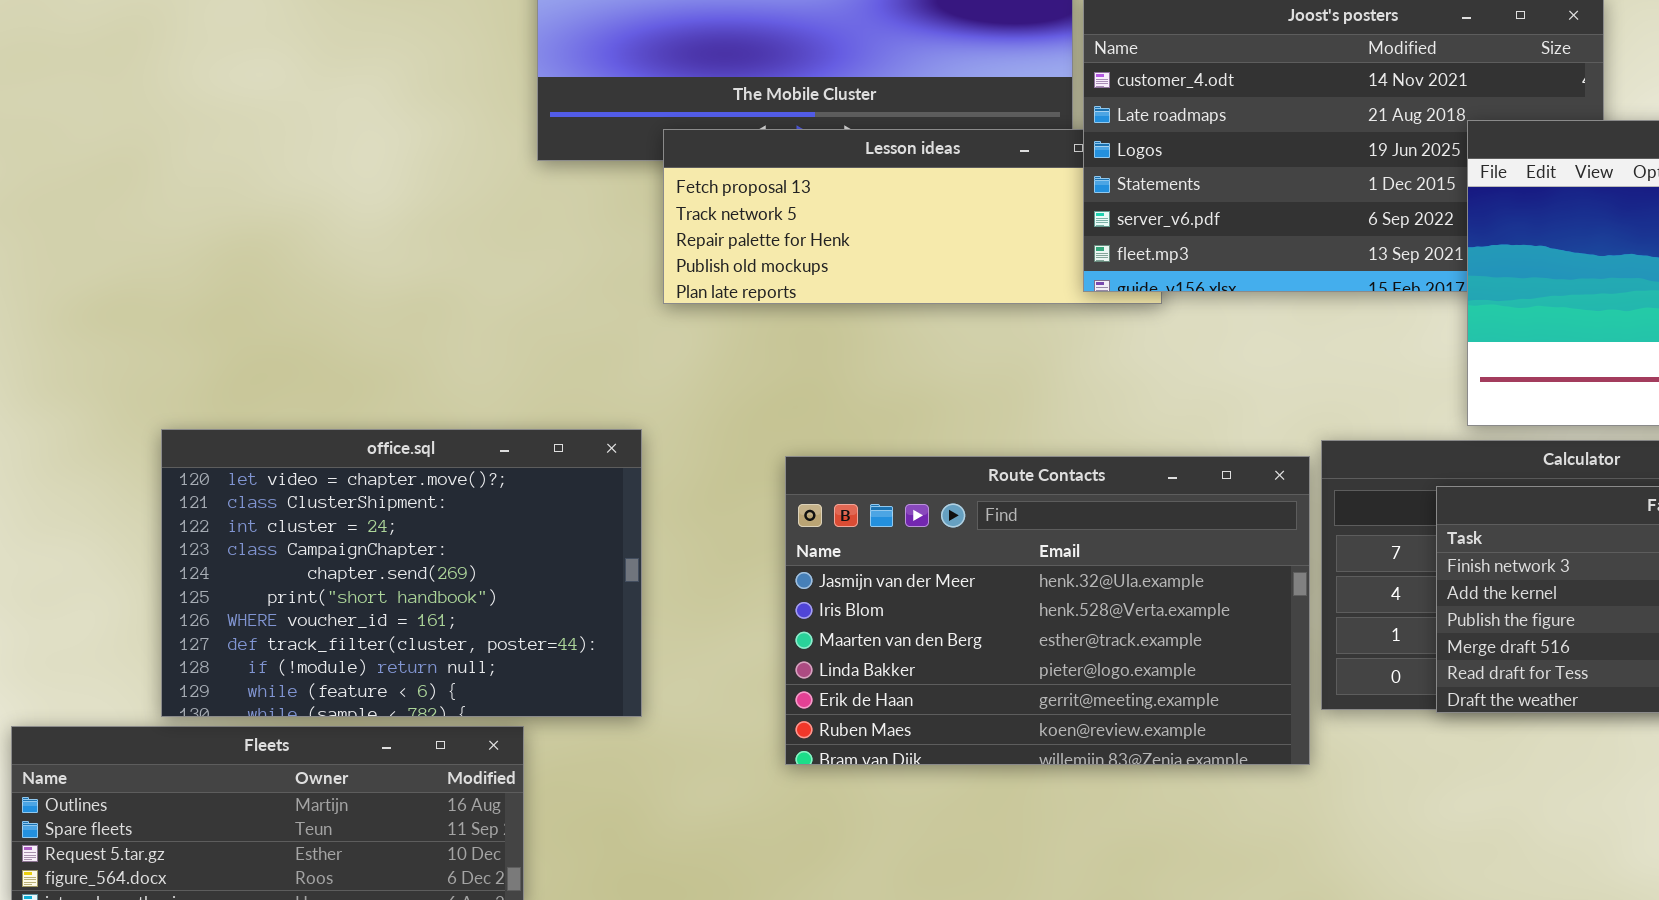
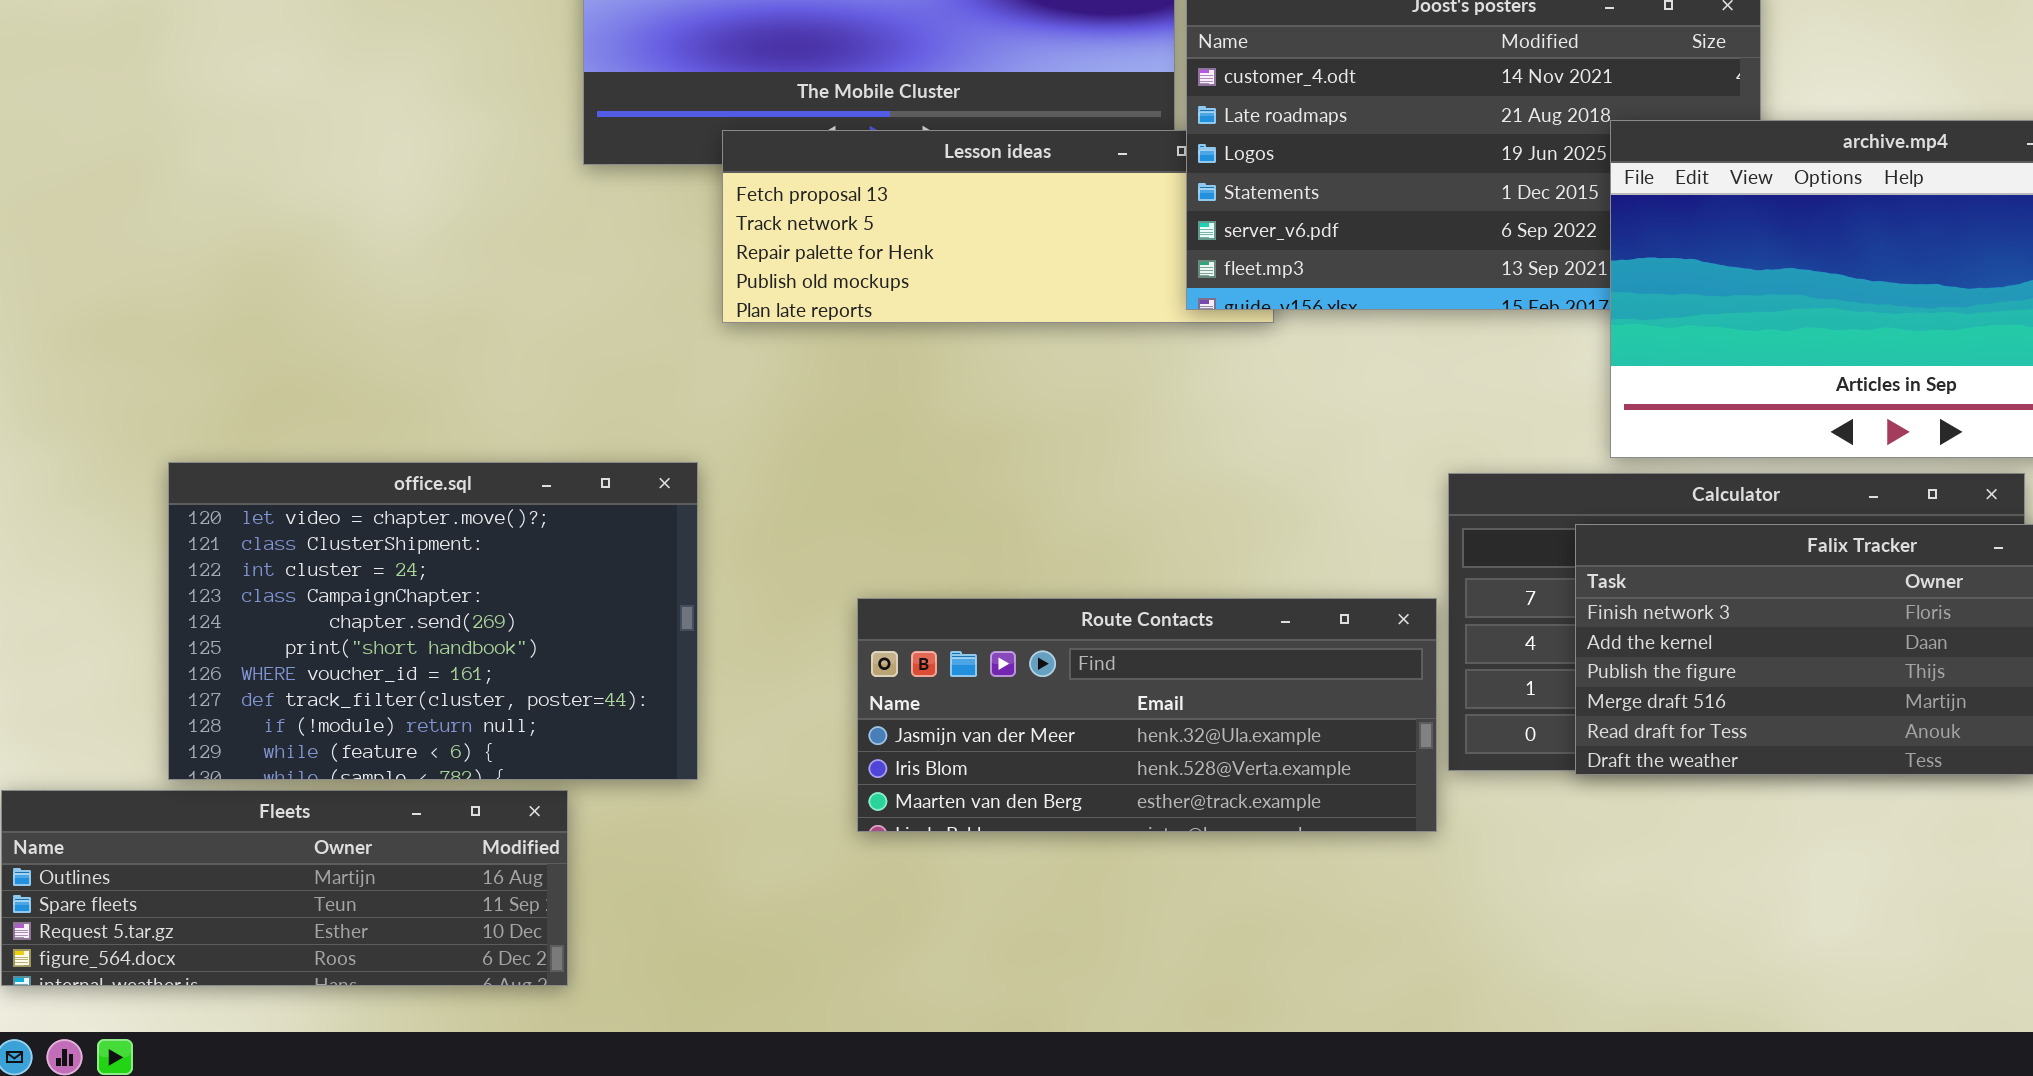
Route Contacts: [785,456,1310,765] -> [857,598,1437,832], resized

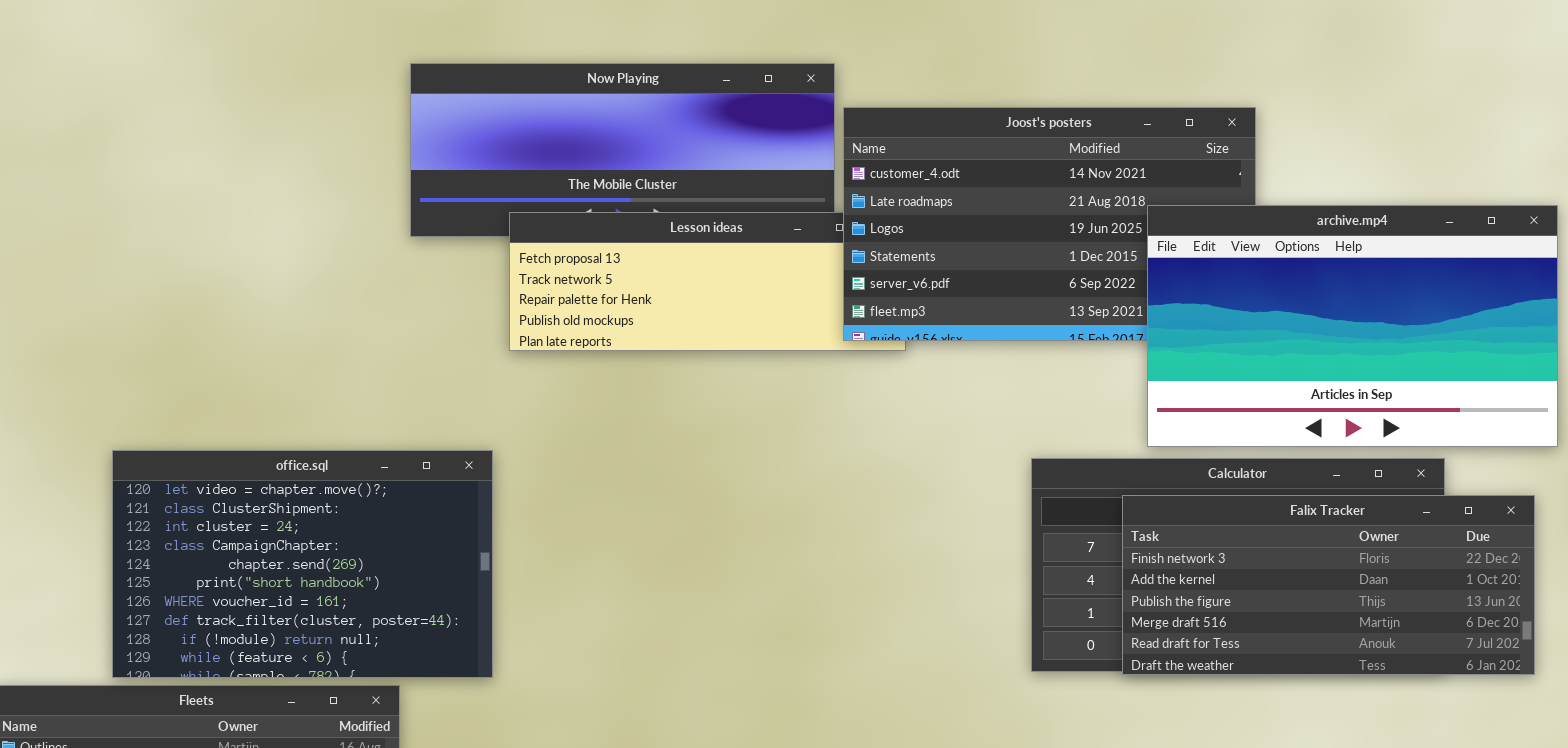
Route Contacts: [857,598,1437,832] -> none, closed

